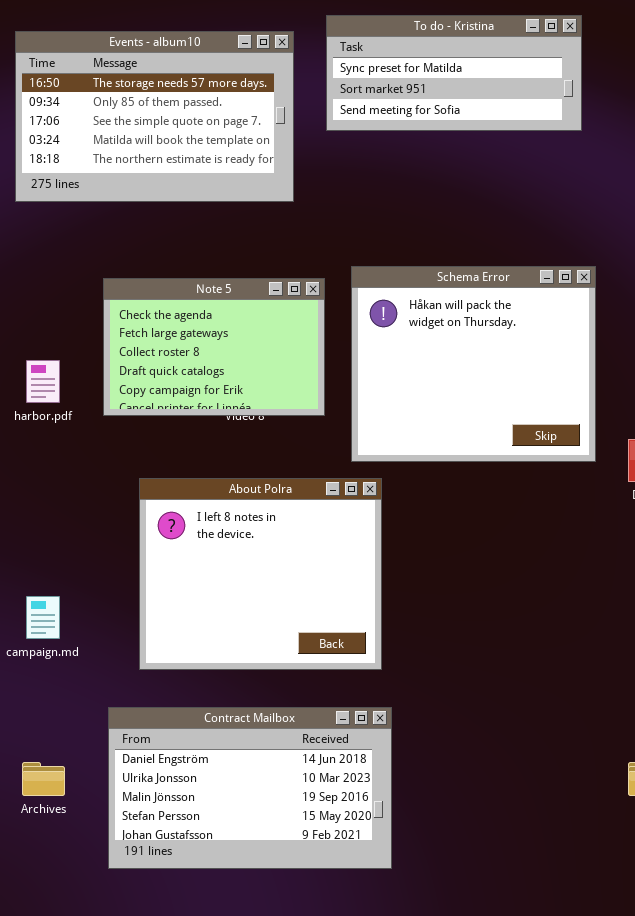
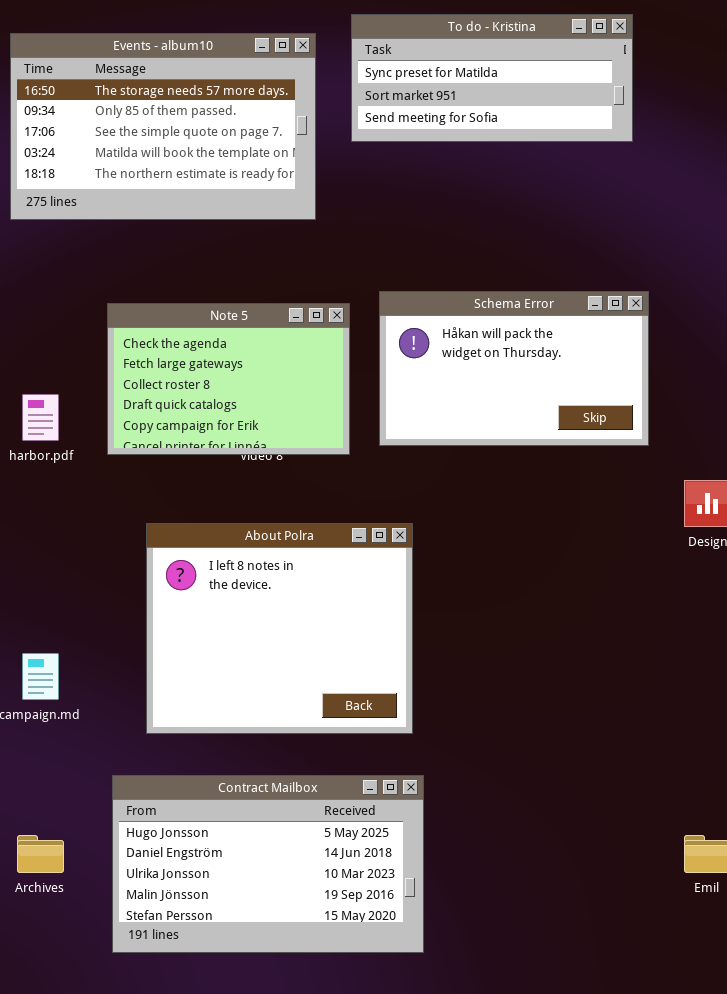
Schema Error: [351,266,596,462] -> [379,291,649,446], resized
Contract Mailbox: [108,707,392,869] -> [112,775,424,953], scrolled up 1 row

